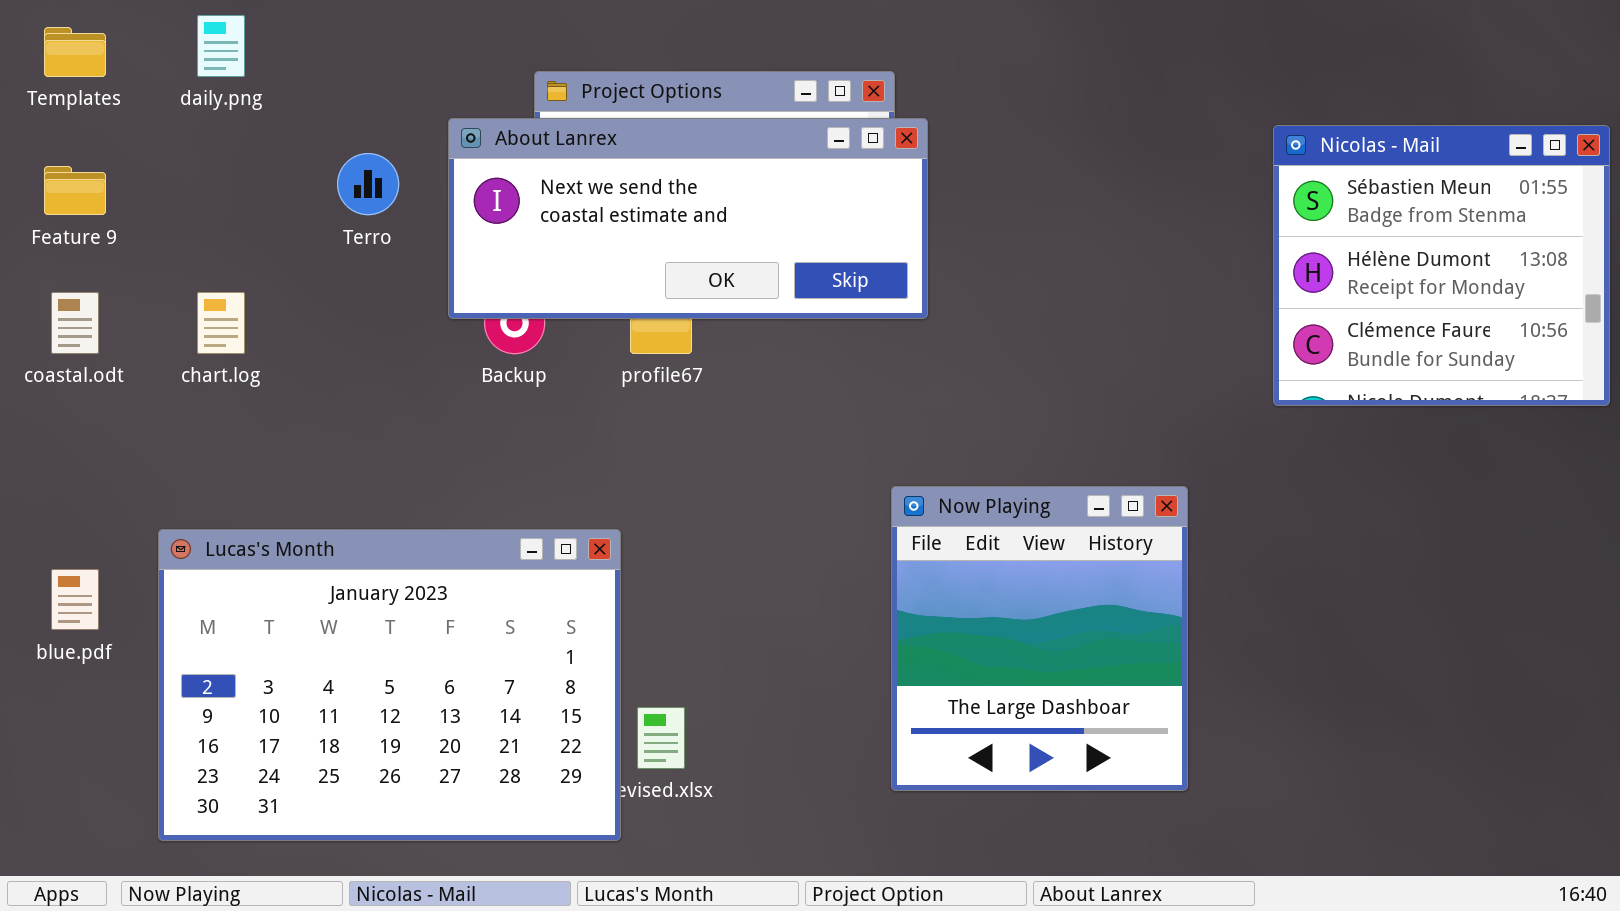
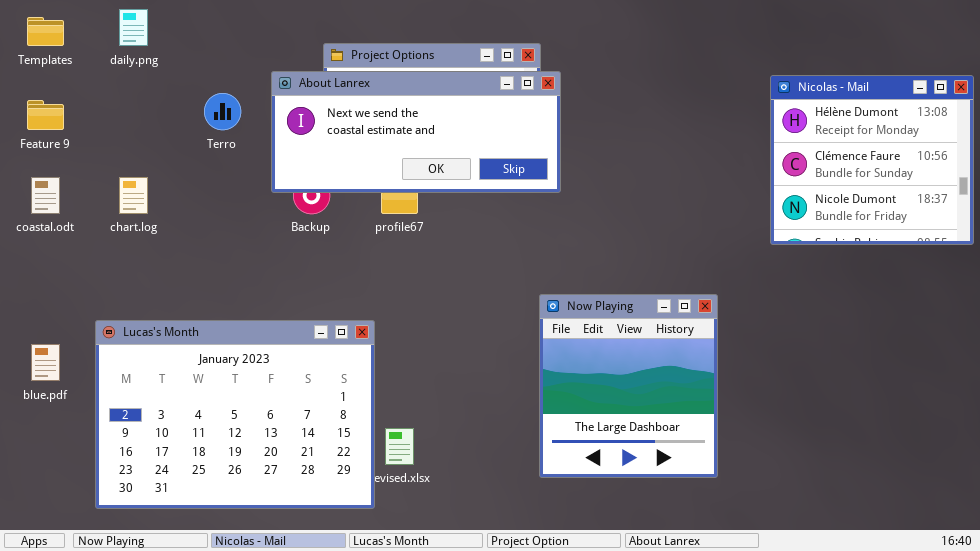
Nicolas - Mail: [1273,125,1610,406] -> [770,75,974,245], scrolled down 1 row

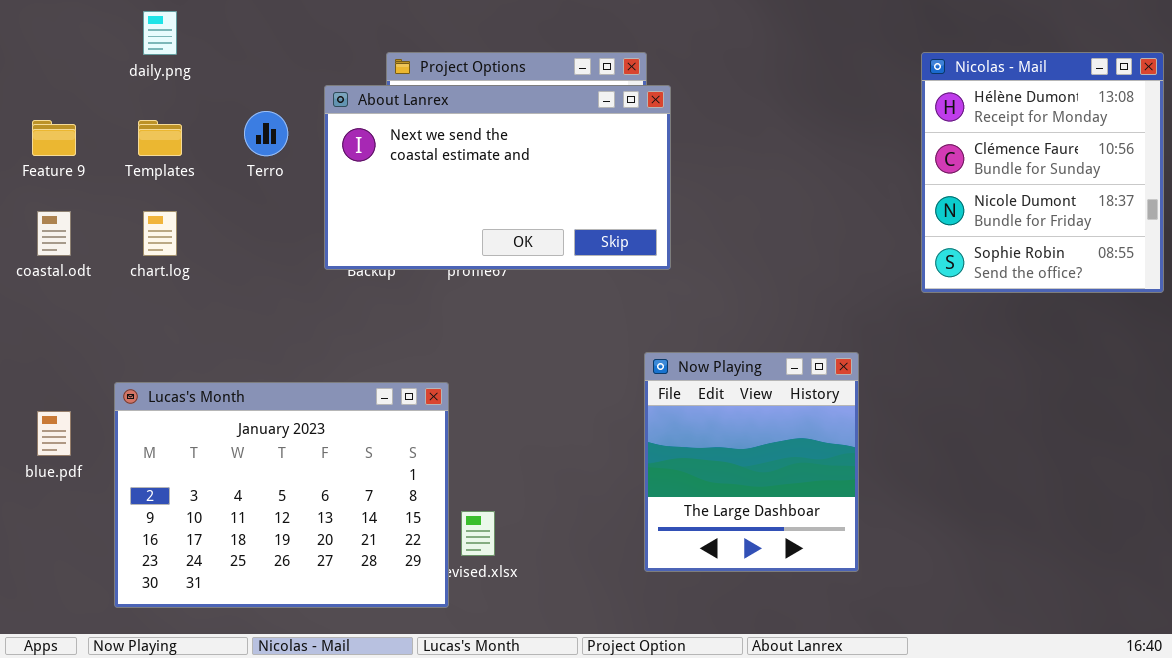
Templates: [27,17,64,46] -> [138,120,182,156], moved
About Lanrex: [271,71,561,193] -> [324,85,671,270], resized
Nicolas - Mail: [770,75,974,245] -> [921,52,1164,293], resized

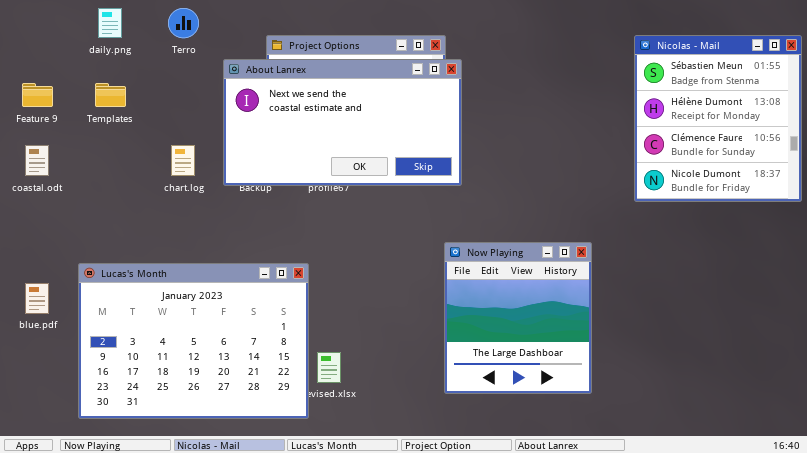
Nicolas - Mail: [921,52,1164,293] -> [634,35,802,202], scrolled up 1 row
Terro: [244,111,288,156] -> [168,8,199,38], moved
chart.log: [143,211,177,256] -> [171,145,195,176], moved

